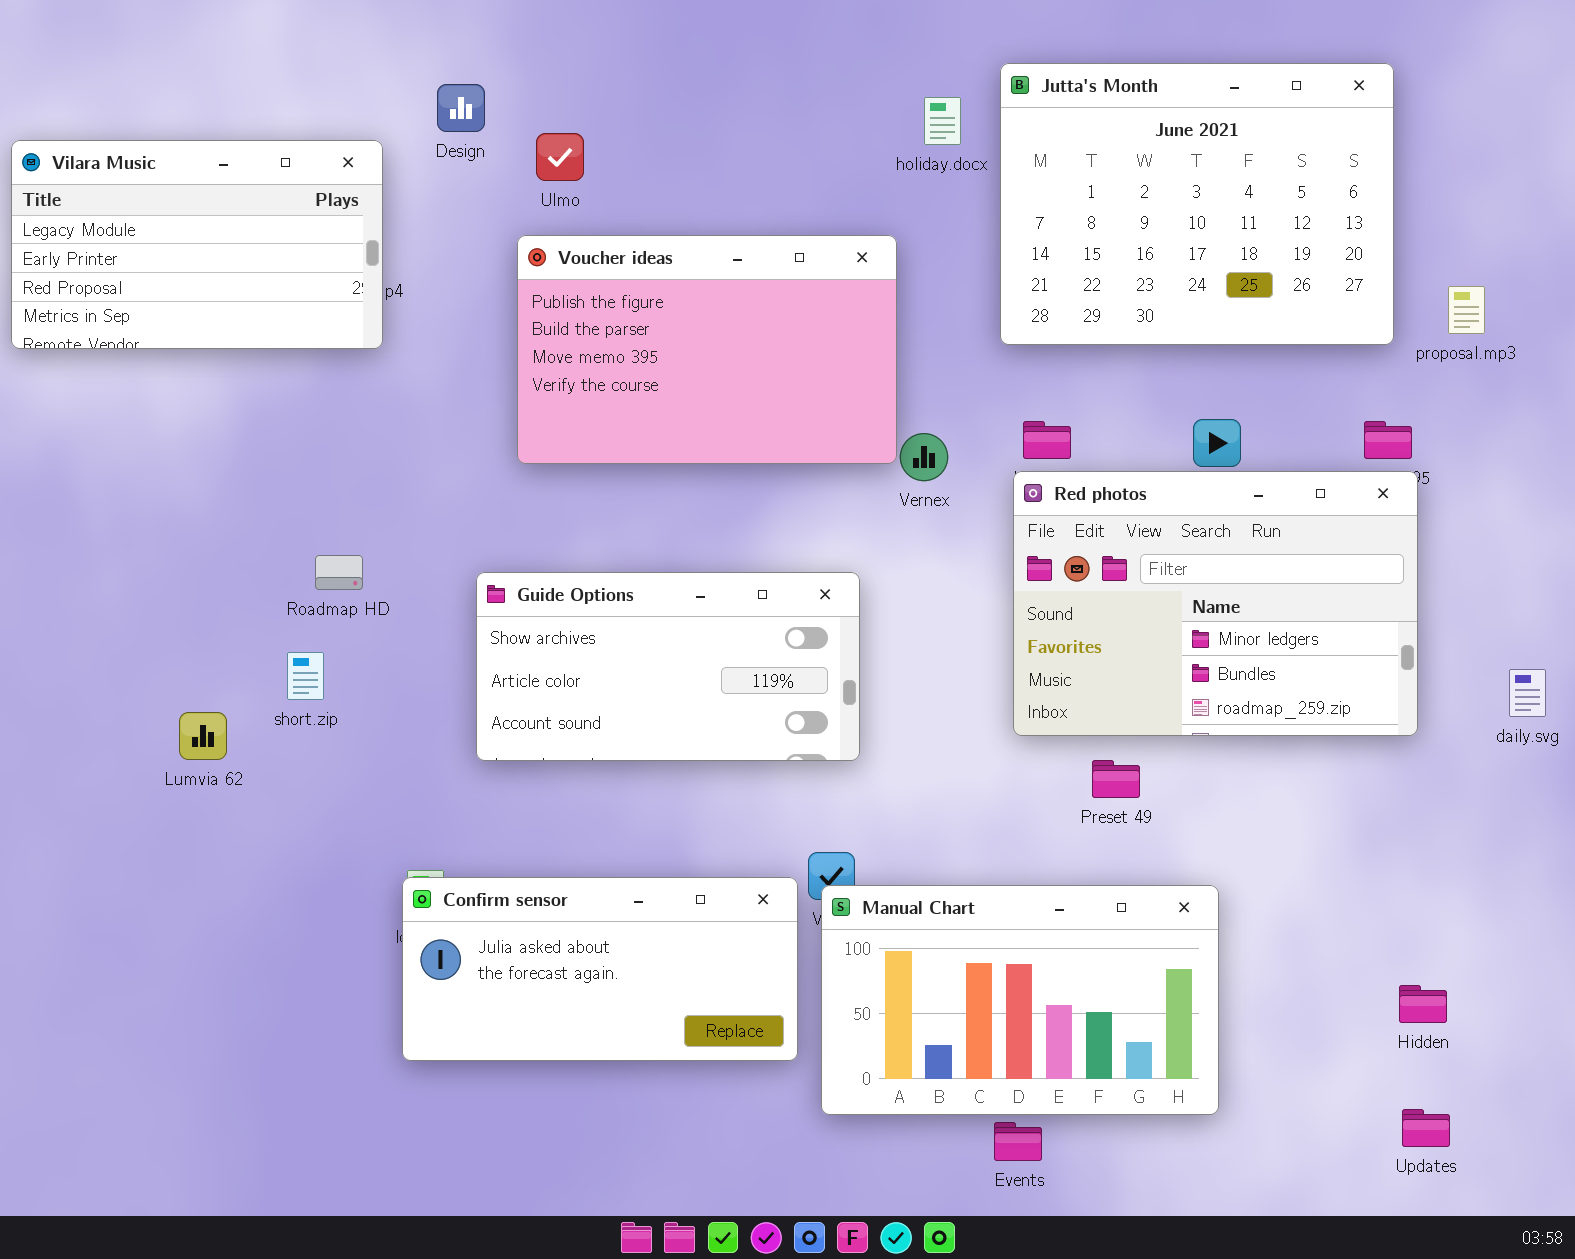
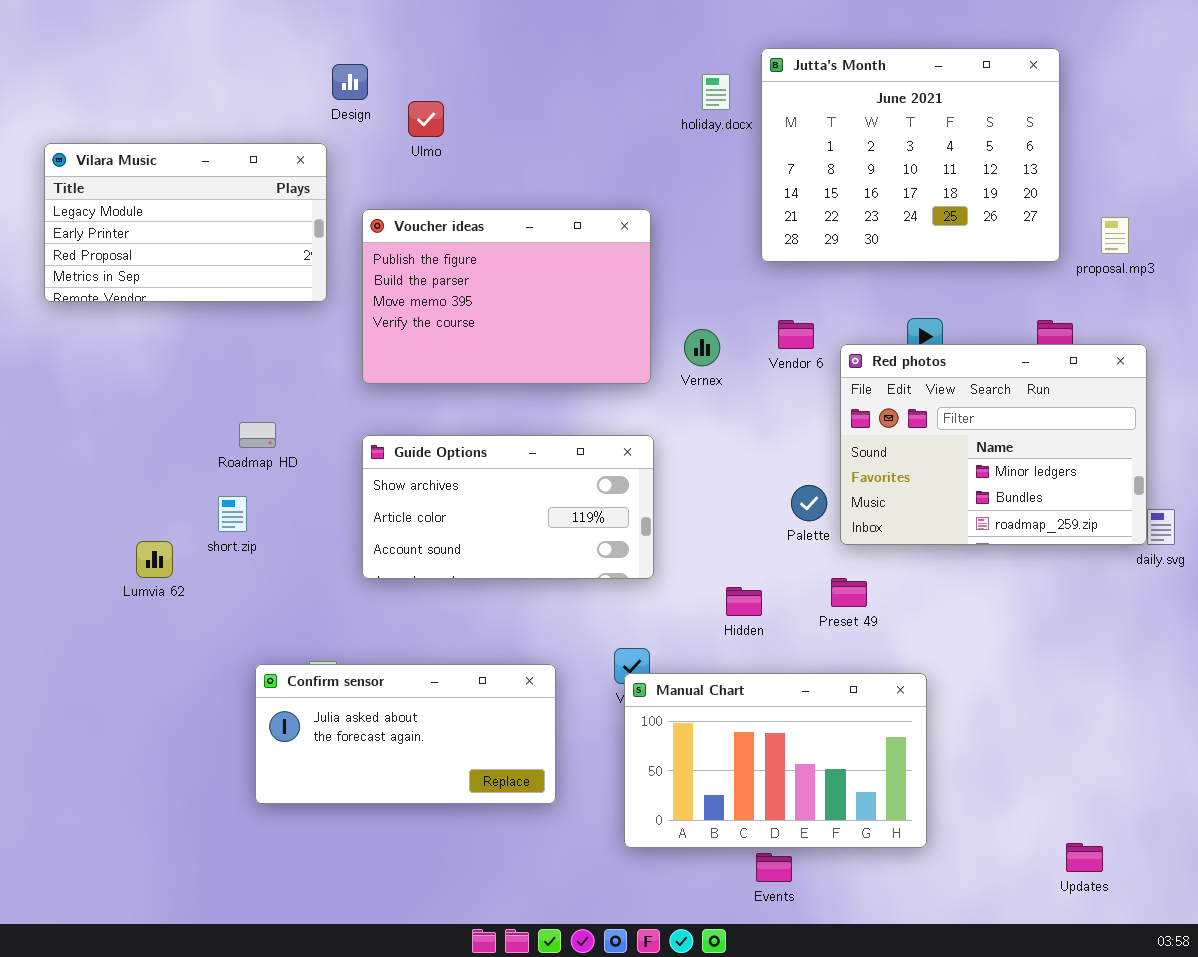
Vilara Music: [11,140,383,349] -> [44,143,327,302], moved
Voucher ideas: [517,235,897,464] -> [362,209,651,384], moved
Red photos: [1013,471,1418,736] -> [840,344,1147,545], moved
Confirm sensor: [402,877,798,1061] -> [255,664,556,804], moved
Hidden: [1399,985,1447,1023] -> [726,587,762,616], moved

